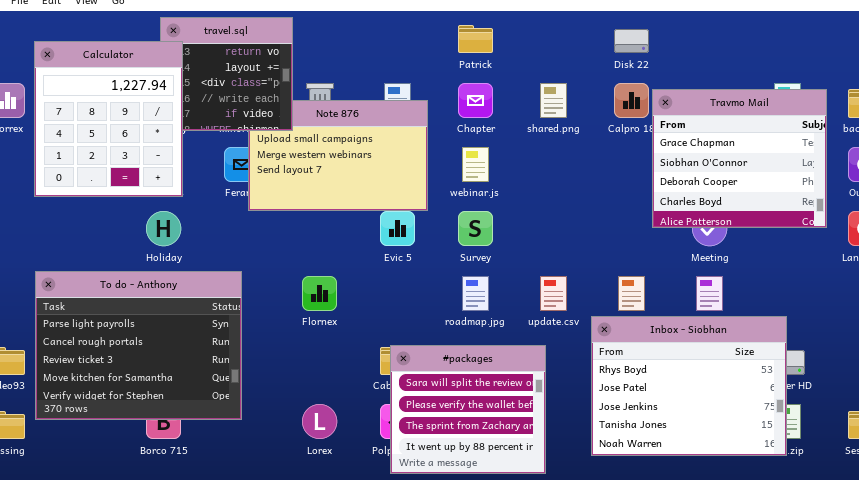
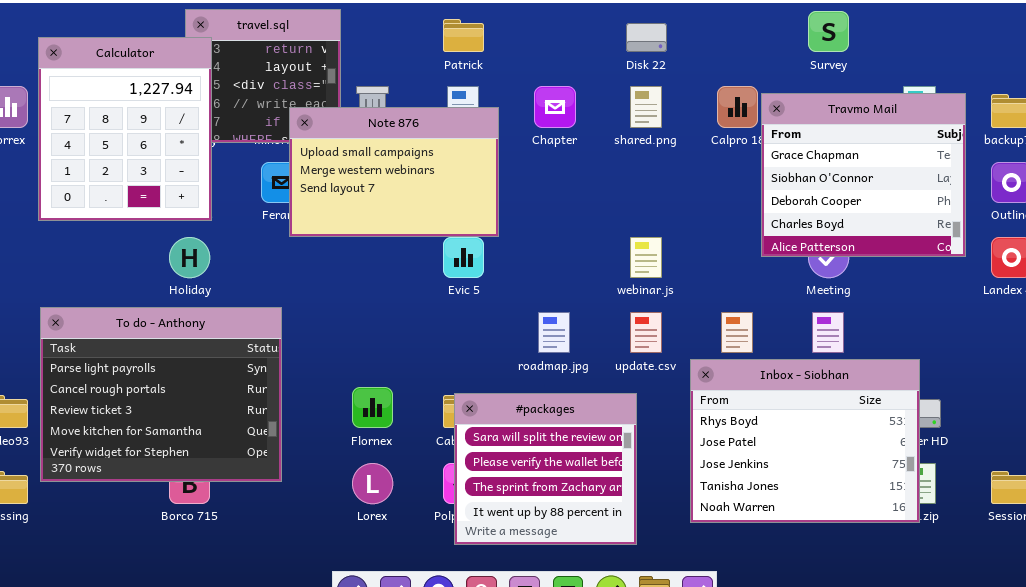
Patrick: [458,25,493,53] -> [443,19,484,52], moved
Disk 22: [614,29,649,53] -> [626,23,667,52], moved
Note 876: [248,100,428,211] -> [289,107,499,237], raised
webinar.js: [462,147,489,182] -> [630,237,662,278], moved
Survey: [458,211,493,246] -> [808,11,849,52], moved
Flornex: [302,276,337,311] -> [352,387,393,428], moved

